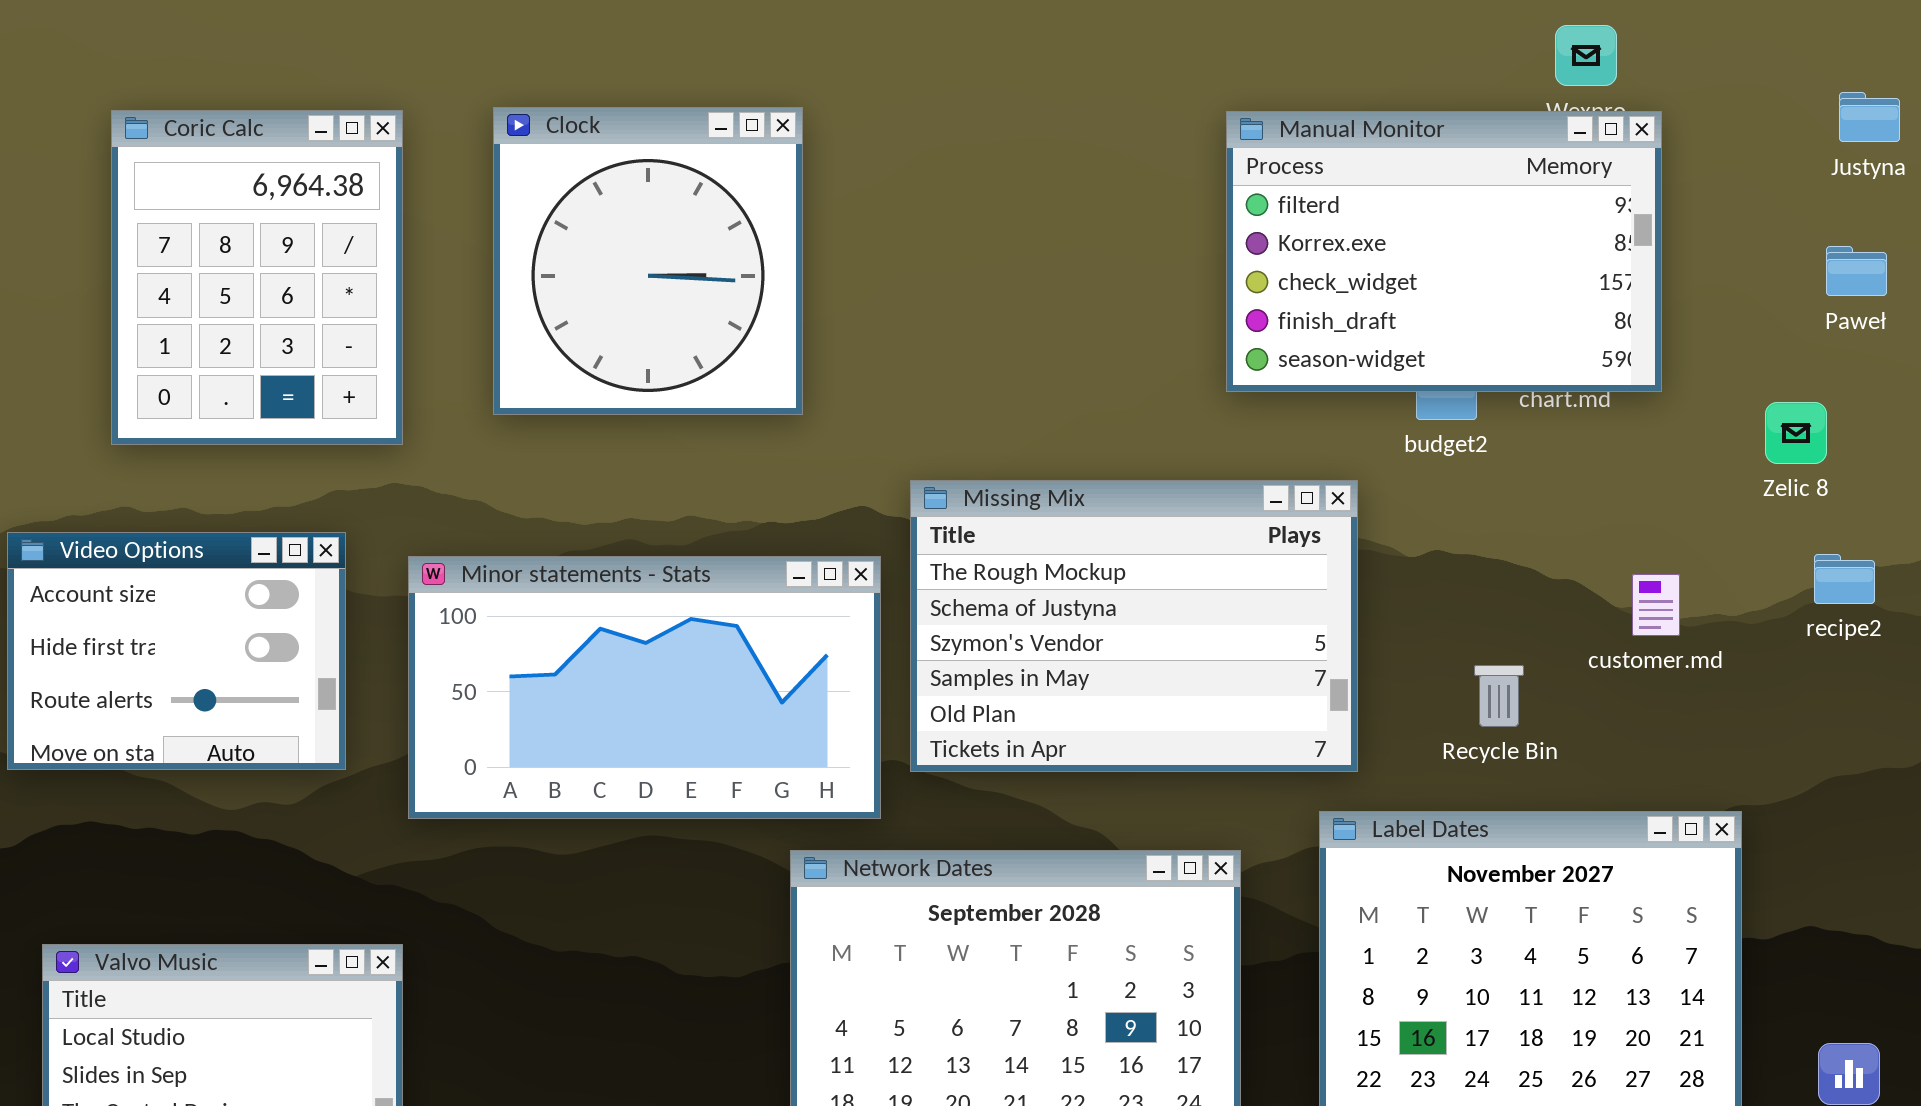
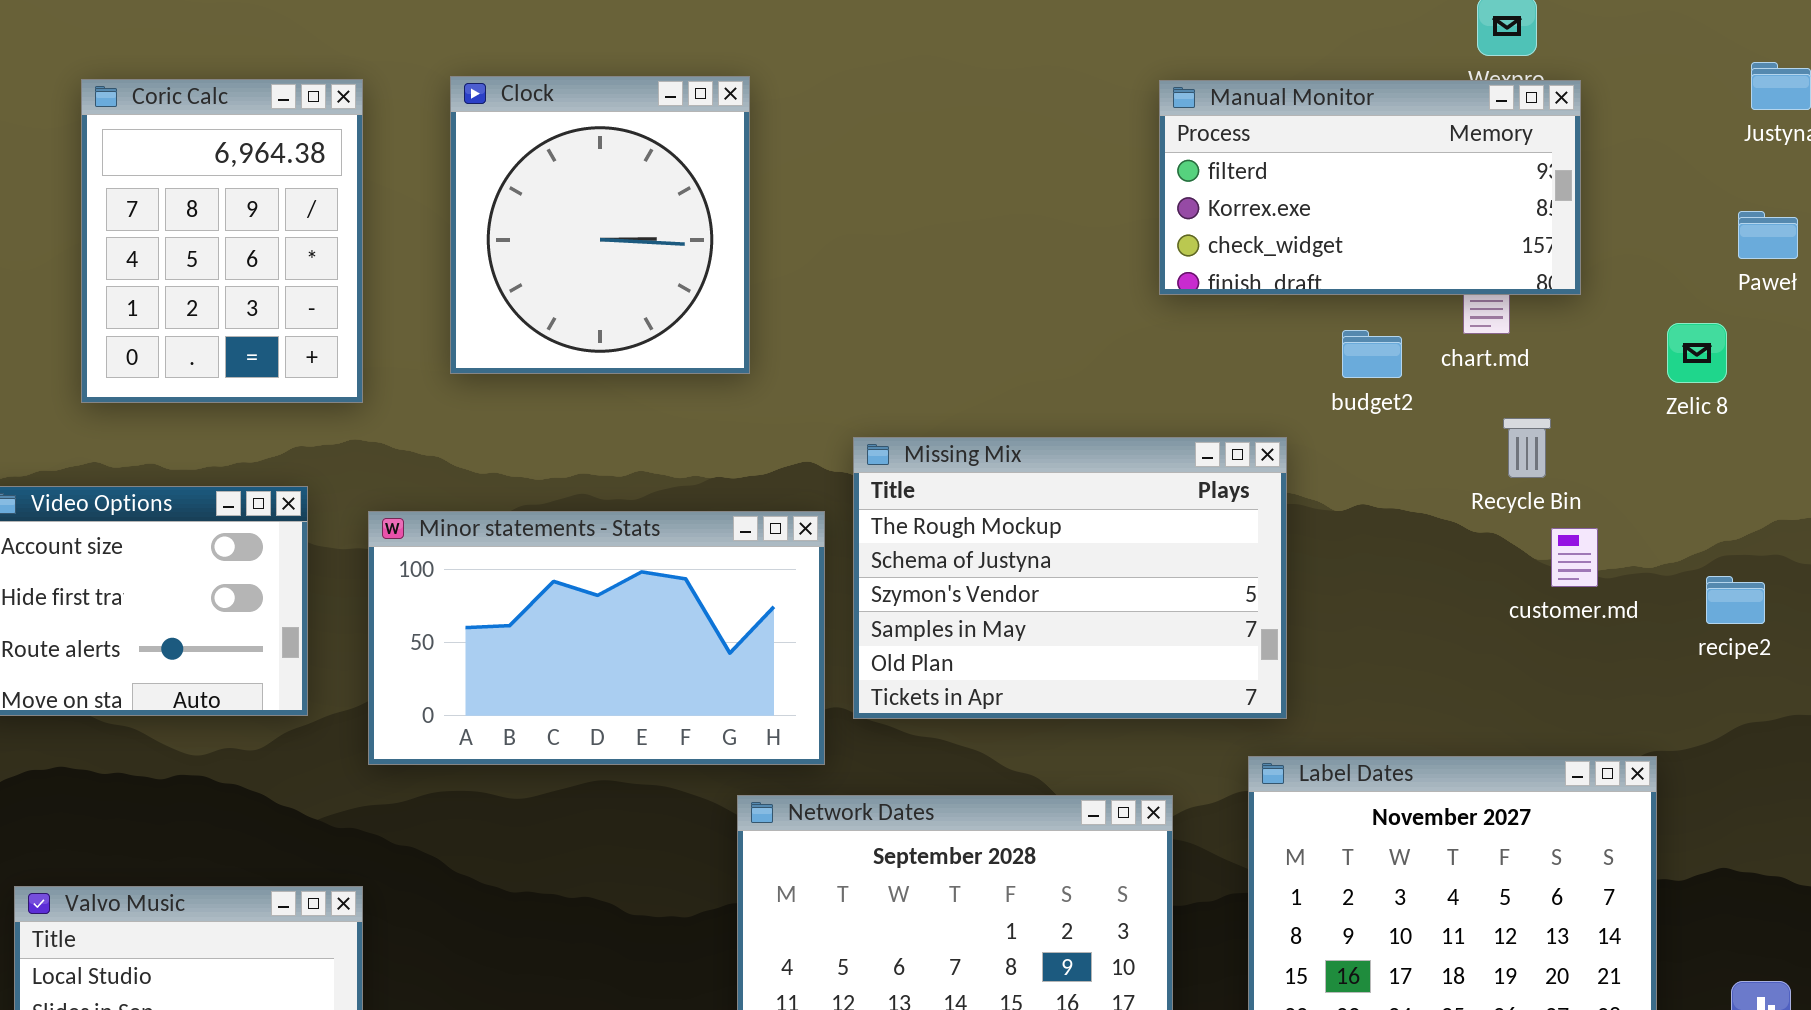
Manual Monitor: [1226,111,1662,392] -> [1159,80,1581,295], resized
Zelic 8: [1765,402,1827,464] -> [1667,323,1727,383], moved
recipe2: [1814,554,1875,604] -> [1706,576,1765,624], moved
Recycle Bin: [1474,665,1524,727] -> [1503,418,1551,478], moved

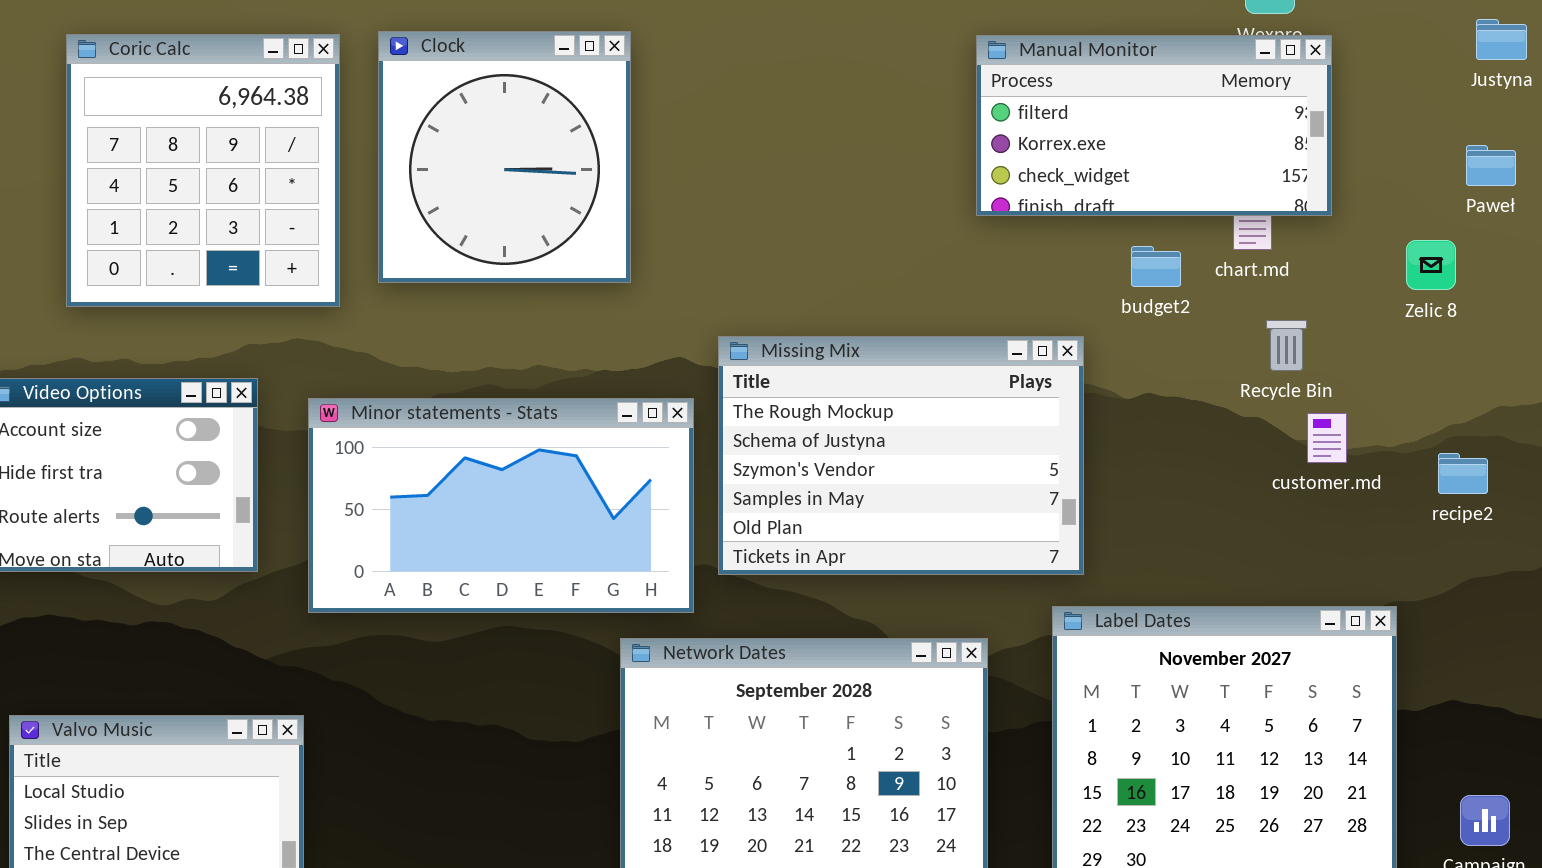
Coric Calc: [81,79,363,403] -> [66,34,340,307], resized

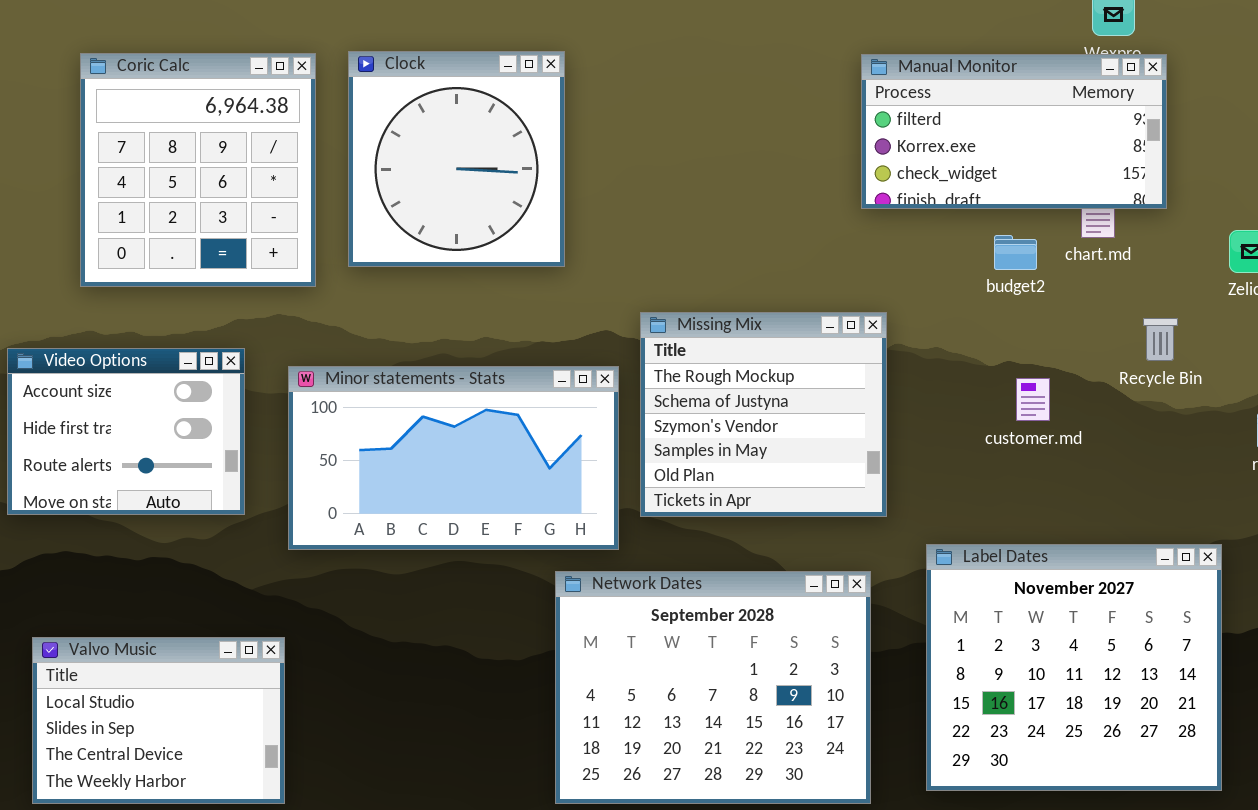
Recycle Bin: [1266,320,1307,371] -> [1143,318,1178,361], moved
Missing Mix: [718,336,1084,575] -> [640,312,887,517], resized
customer.md: [1307,413,1347,463] -> [1016,378,1050,421], moved

